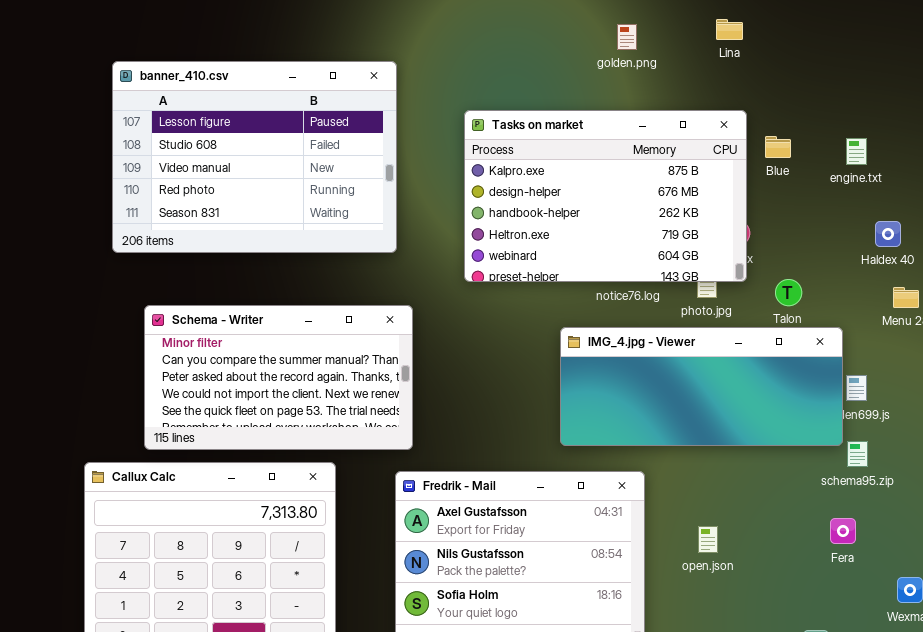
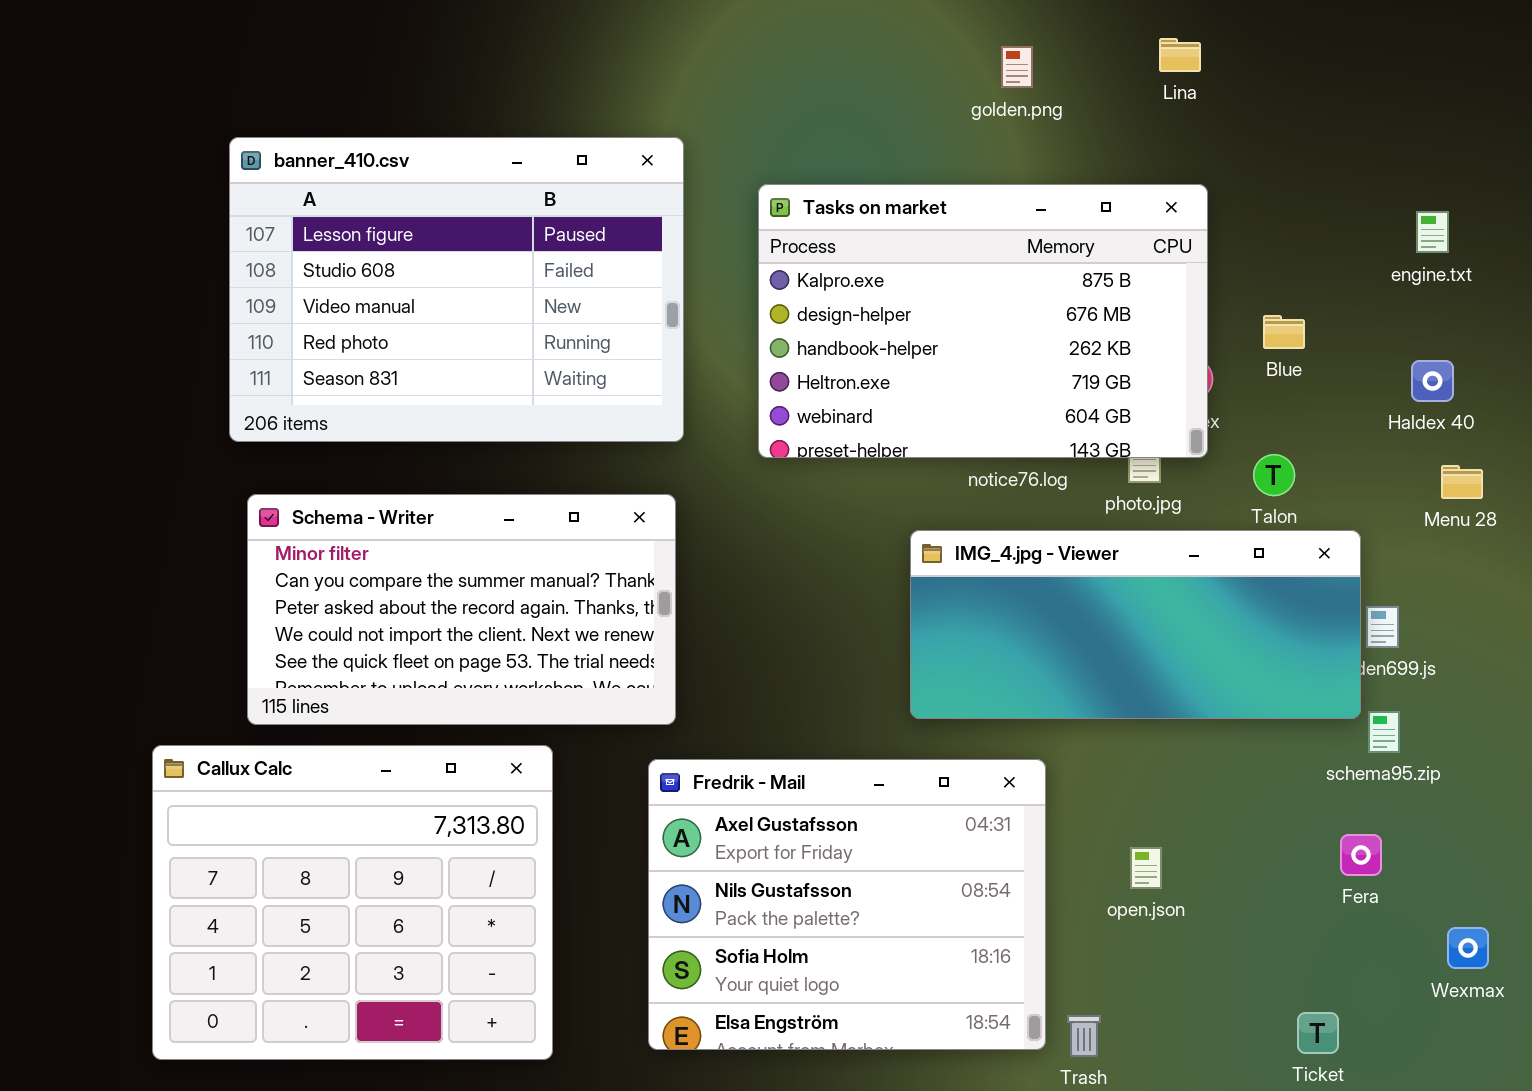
banner_410.csv: [112,61,397,253] -> [229,137,684,442], moved
Blue: [765,136,791,158] -> [1263,315,1305,349], moved
engine.txt: [846,138,867,165] -> [1416,211,1449,253], moved

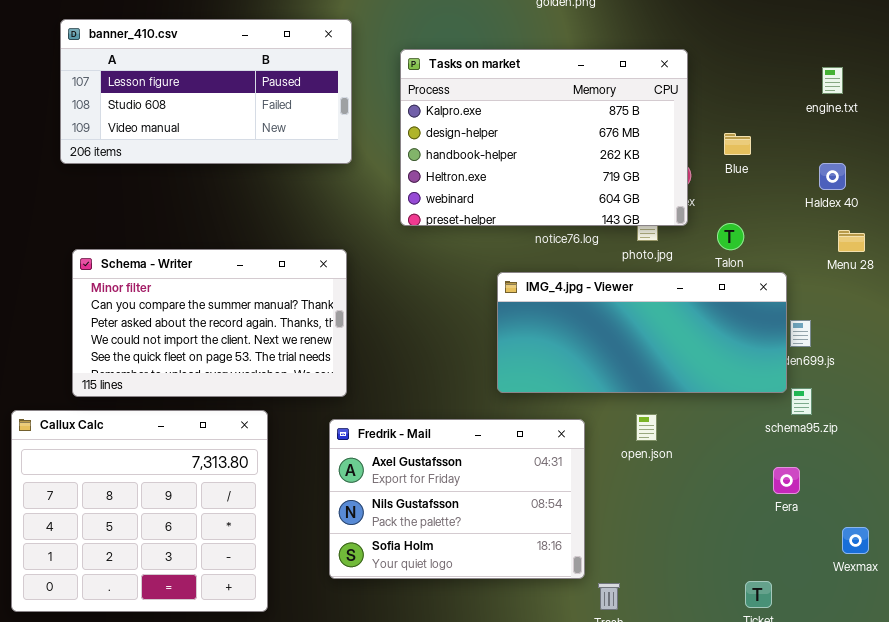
banner_410.csv: [229,137,684,442] -> [60,19,352,164], resized
Fredrik - Mail: [648,759,1046,1050] -> [329,419,585,579], resized
open.json: [1130,847,1162,889] -> [636,414,657,441], moved

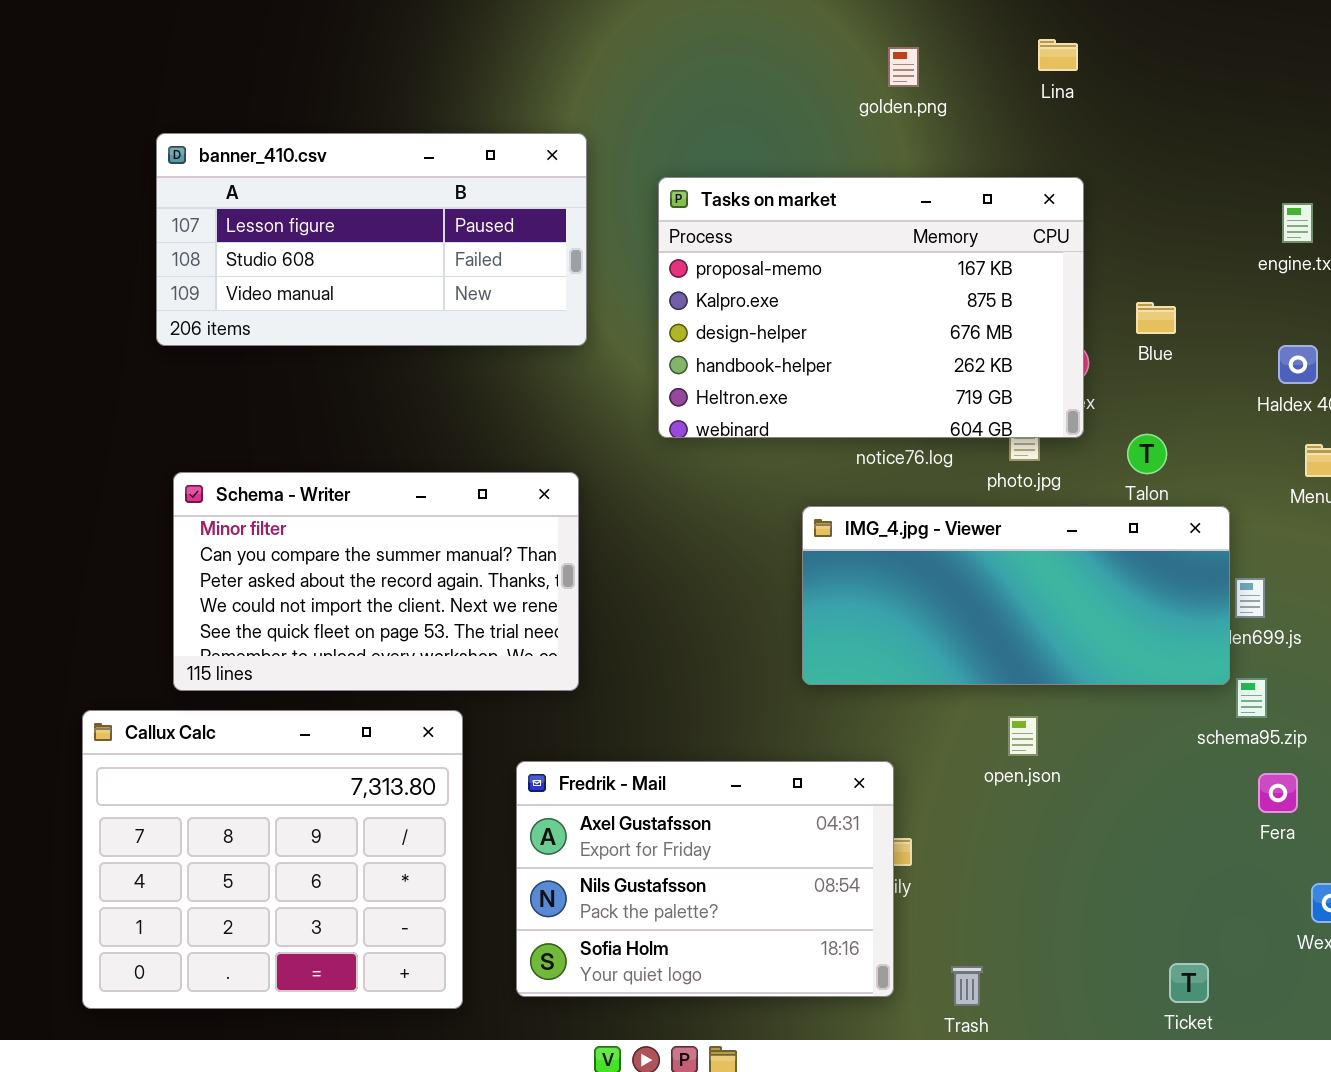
Tasks on market: [400,49,688,226] -> [658,177,1084,438], scrolled up 1 row
Fredrik - Mail: [329,419,585,579] -> [516,761,894,997], moved
Fera: [773,467,800,494] -> [1258,773,1298,813], moved

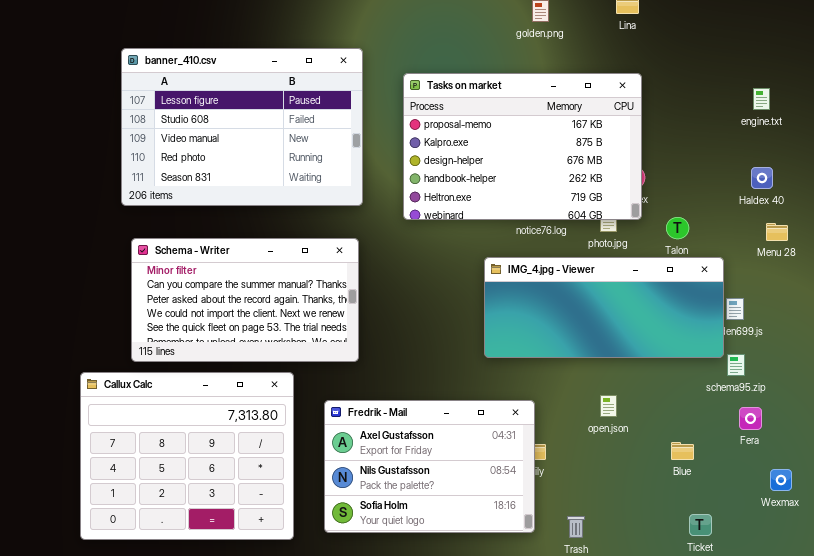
banner_410.csv: [156,133,587,346] -> [121,48,363,206], resized
Blue: [1136,302,1176,334] -> [671,442,694,460], moved
open.json: [1008,716,1038,756] -> [600,395,617,417], moved

